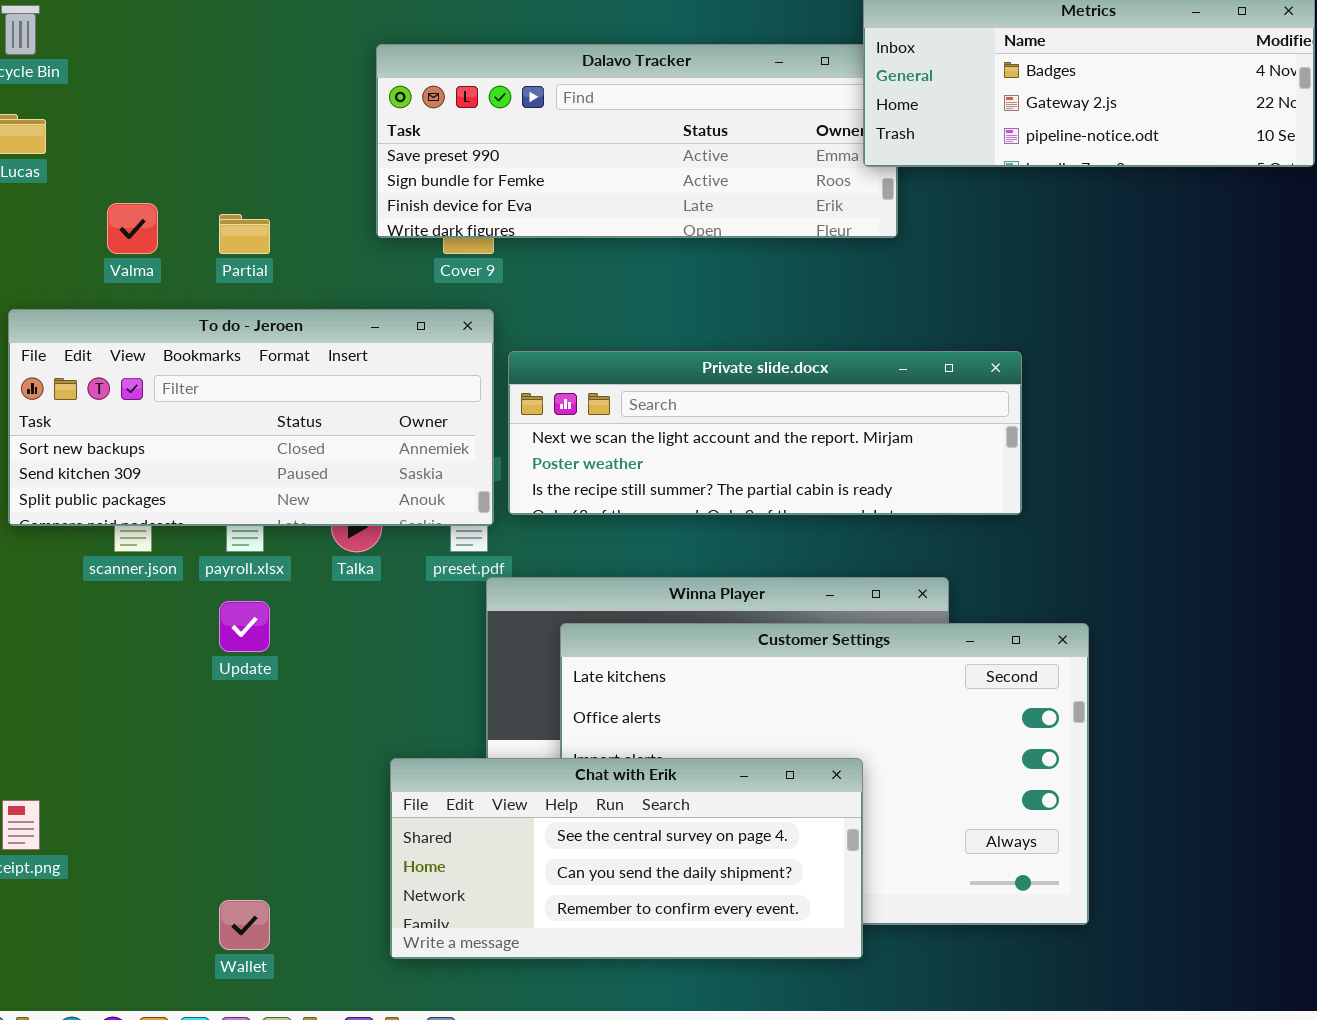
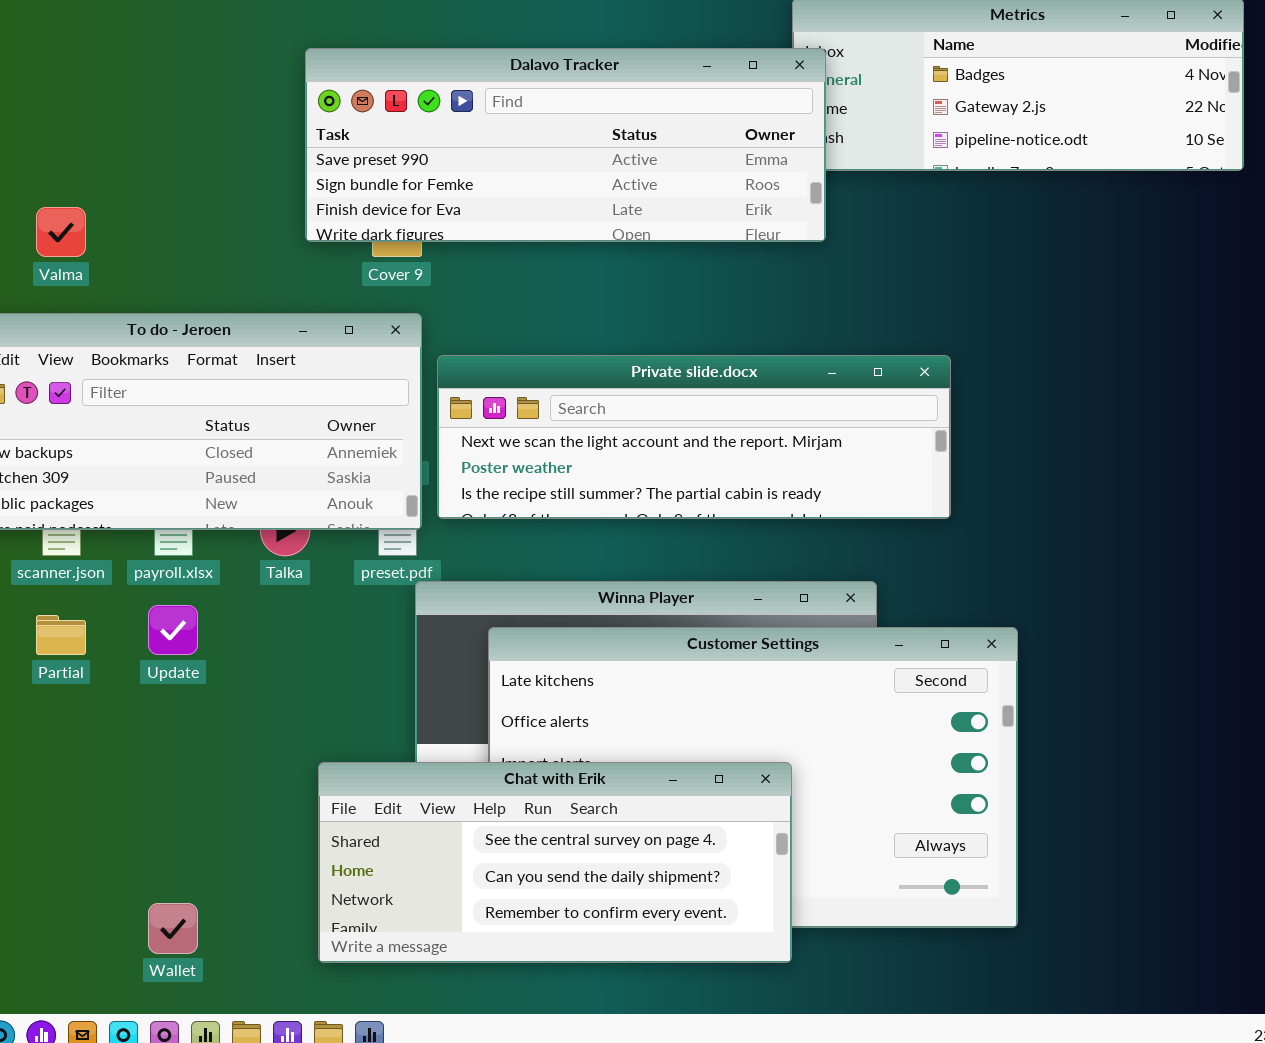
Dalavo Tracker: [376,44,898,238] -> [305,48,826,242], raised
Partial: [219,214,270,254] -> [36,615,86,655], moved

